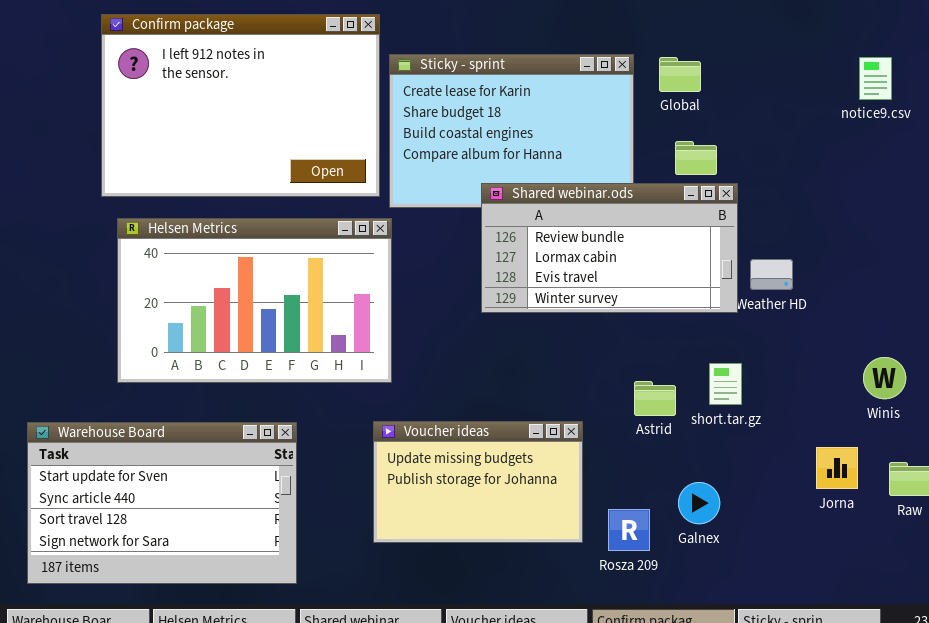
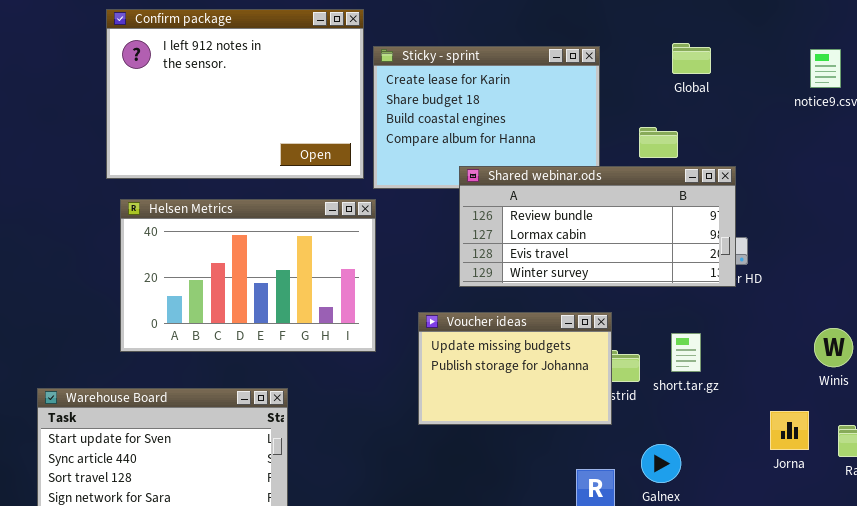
Global: [659,57,701,92] -> [672,43,711,74], moved
Shared webinar.ods: [481,183,738,313] -> [459,166,736,287], resized
Voucher ideas: [373,421,583,543] -> [418,312,612,425], moved

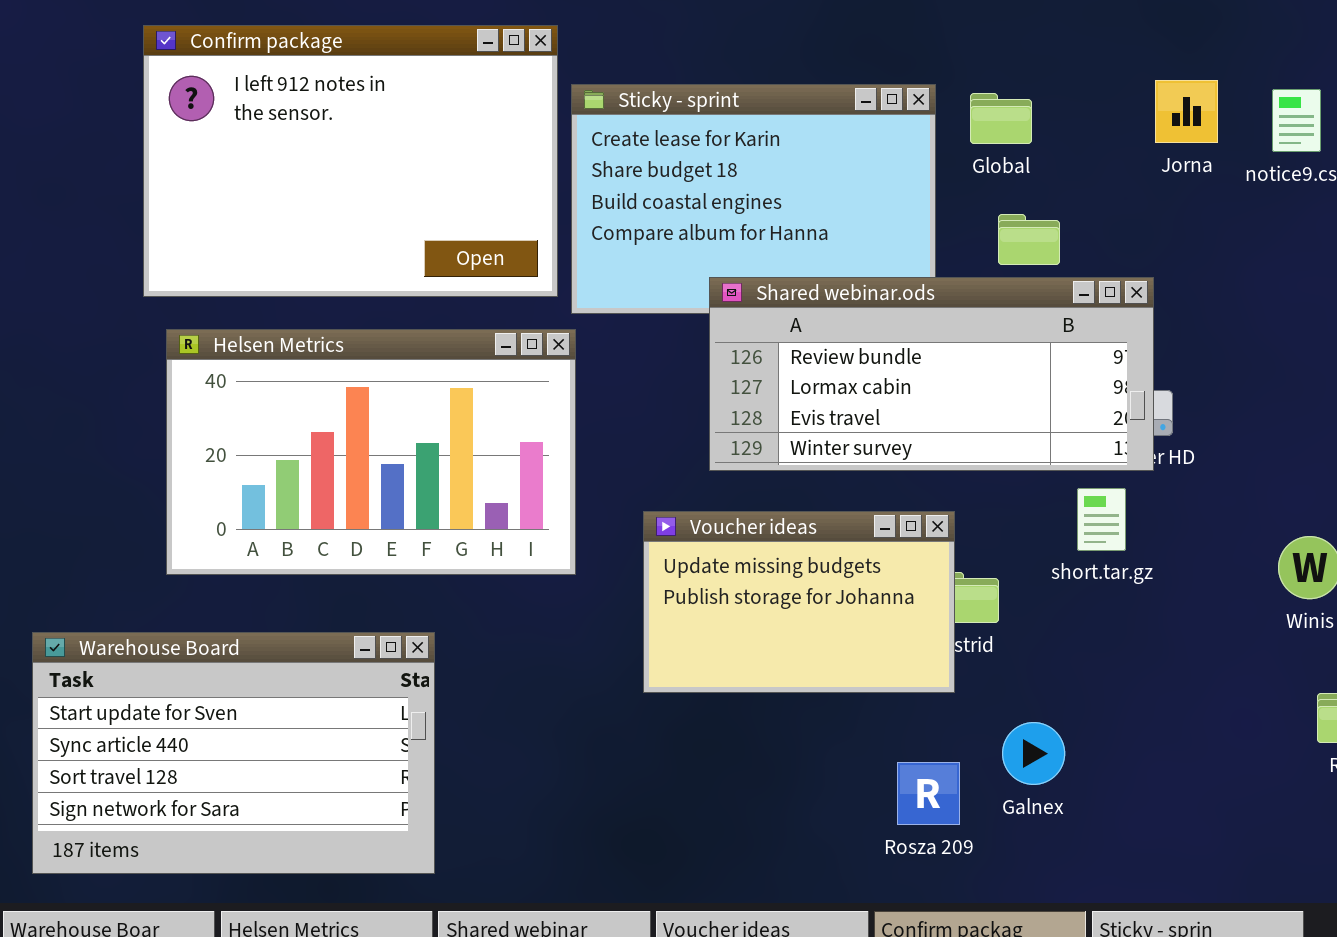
Global: [672,43,711,74] -> [970,93,1032,144], moved
short.tar.gz: [671,333,701,372] -> [1077,488,1126,551], moved
Jorna: [770,411,809,450] -> [1155,80,1218,143], moved

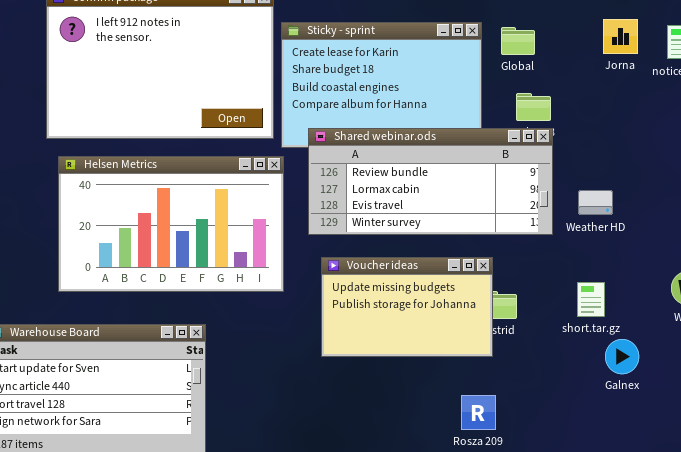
Shared webinar.ods: [709,277,1154,471] -> [308,128,553,235], moved
short.tar.gz: [1077,488,1126,551] -> [577,282,605,317], moved
Galnex: [1002,722,1065,785] -> [605,339,639,374], moved

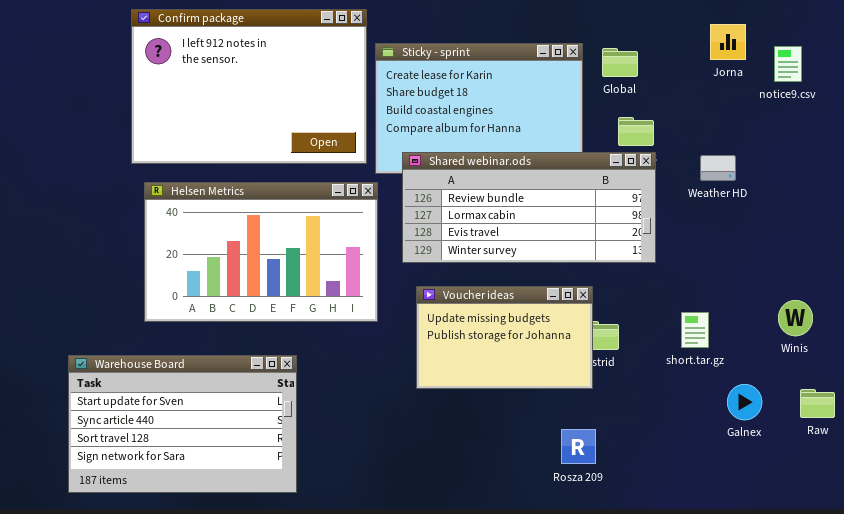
Jorna: [603,19,638,54] -> [710,24,746,60], moved
Weather HD: [578,190,613,215] -> [700,155,736,181], moved
Galnex: [605,339,639,374] -> [727,384,762,420], moved

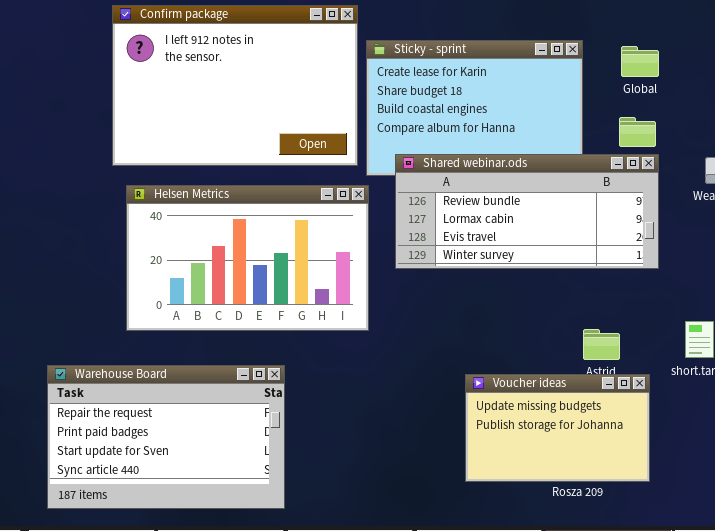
Global: [602,48,638,77] -> [621,46,659,77], moved
Voucher ideas: [416,286,593,389] -> [465,374,650,482], moved
Warehouse Board: [68,355,297,493] -> [47,365,285,509], scrolled up 2 rows

